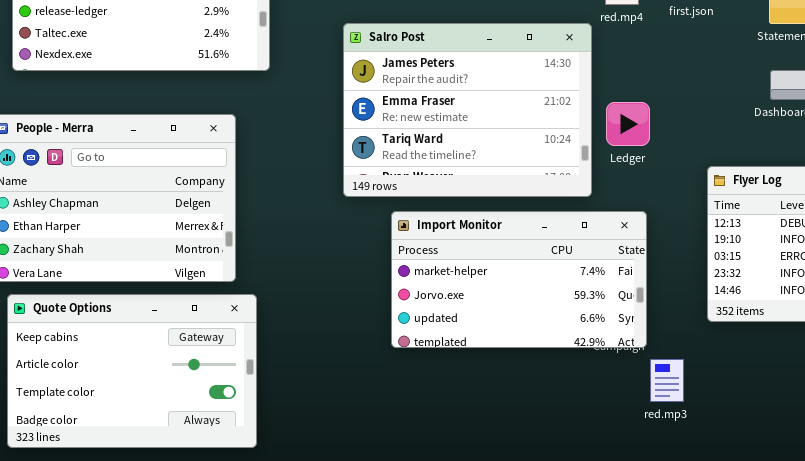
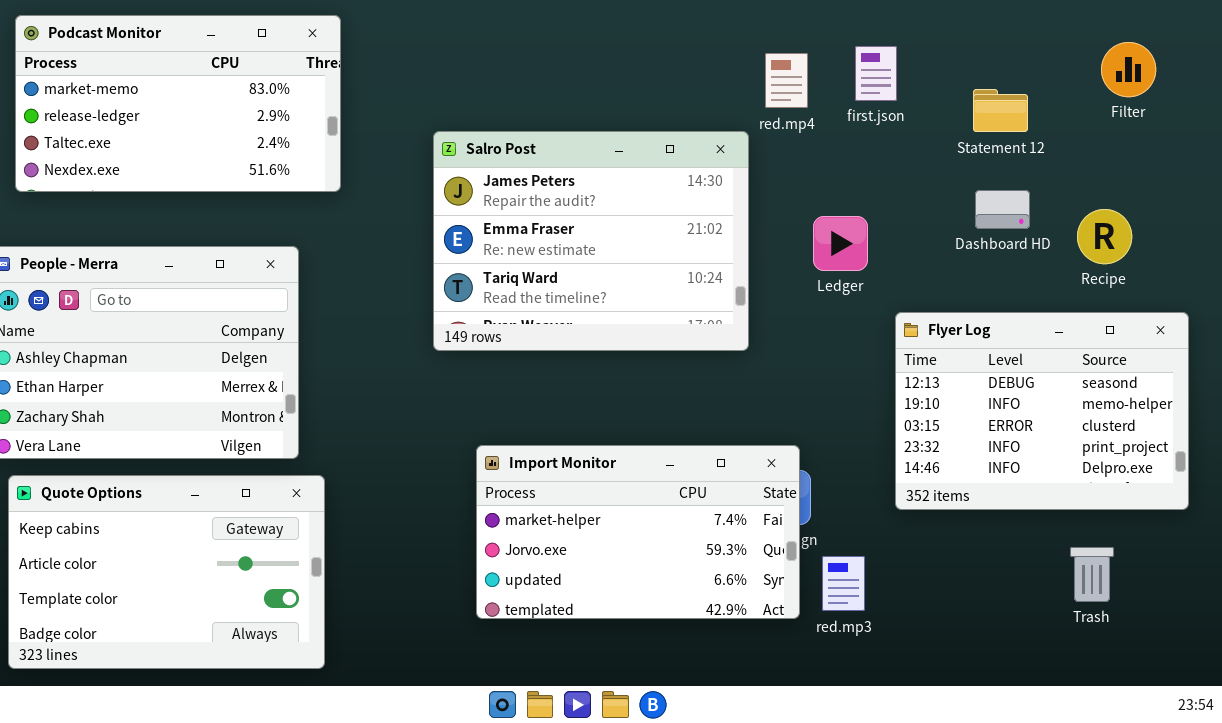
Ledger: [606,102,650,146] -> [813,216,868,271], moved
Import Monitor: [391,211,647,348] -> [476,445,800,619], moved

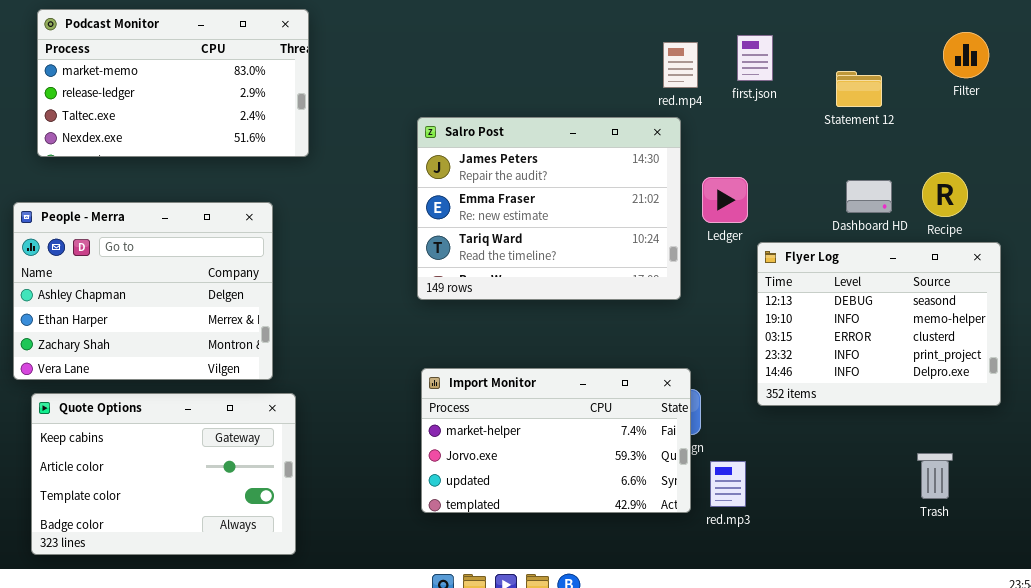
Salro Post: [433,131,749,351] -> [417,117,681,300], moved
Dashboard HD: [975,190,1030,229] -> [846,180,892,213], moved
Flyer Log: [895,312,1189,510] -> [757,242,1001,406], moved

